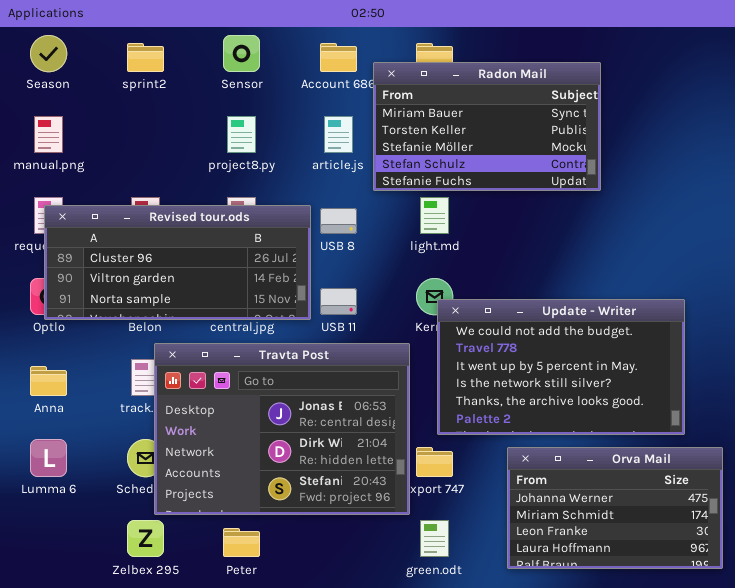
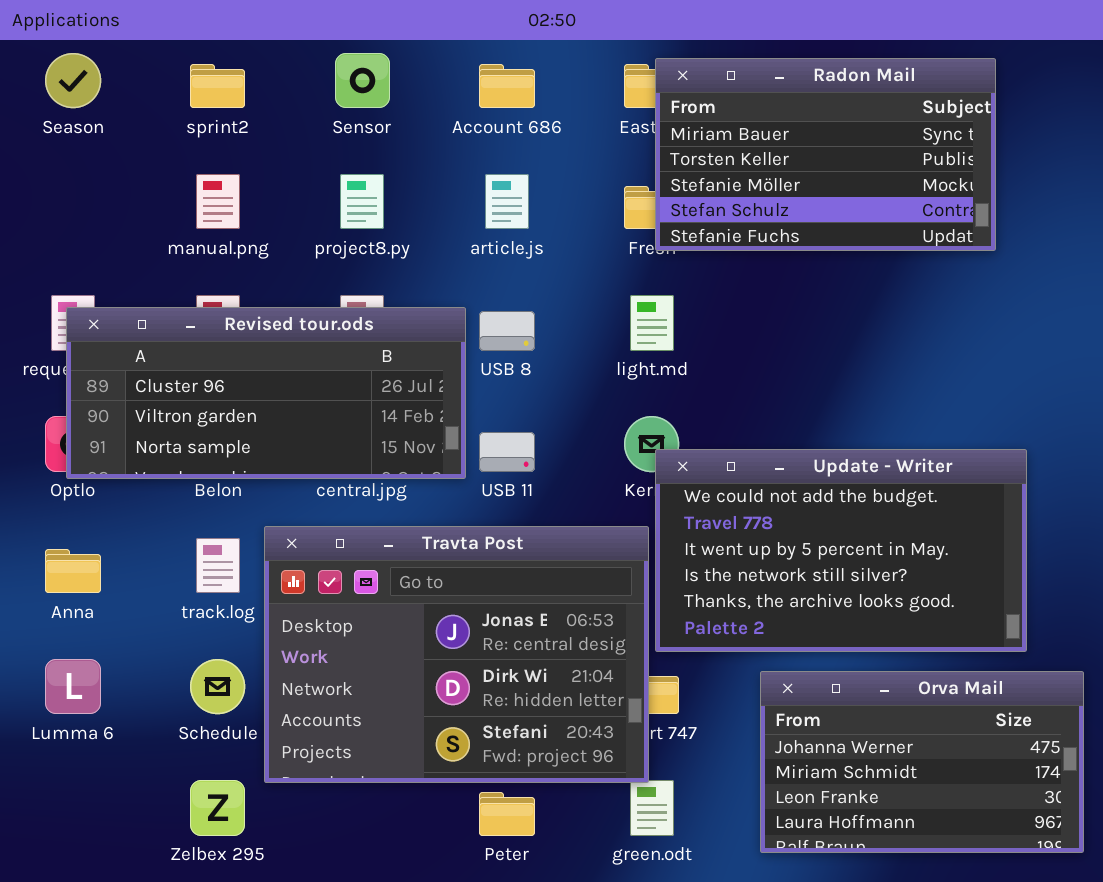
Radon Mail: [373,62,601,191] -> [655,58,996,251], moved
manual.png: [34,116,63,153] -> [196,174,240,229], moved
Travta Post: [154,343,410,515] -> [264,526,649,783], moved
Peter: [223,528,260,557] -> [479,792,535,836], moved

